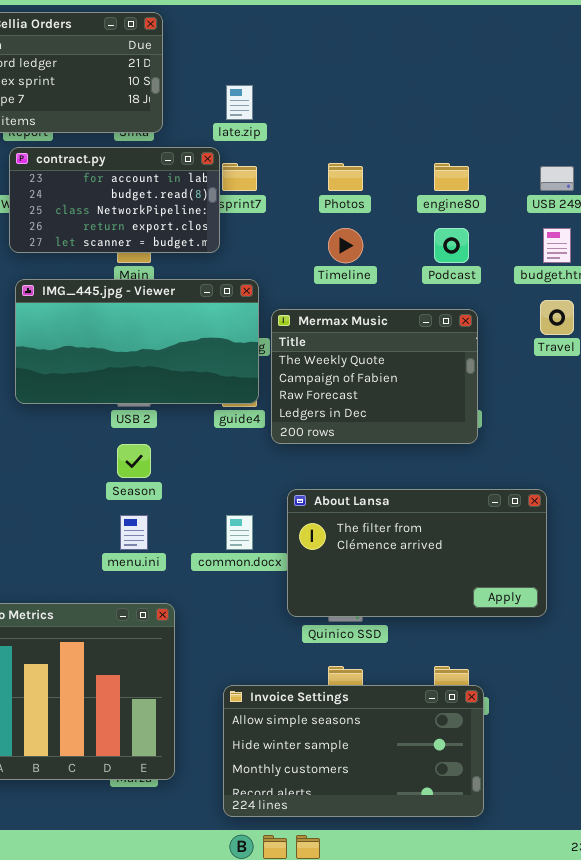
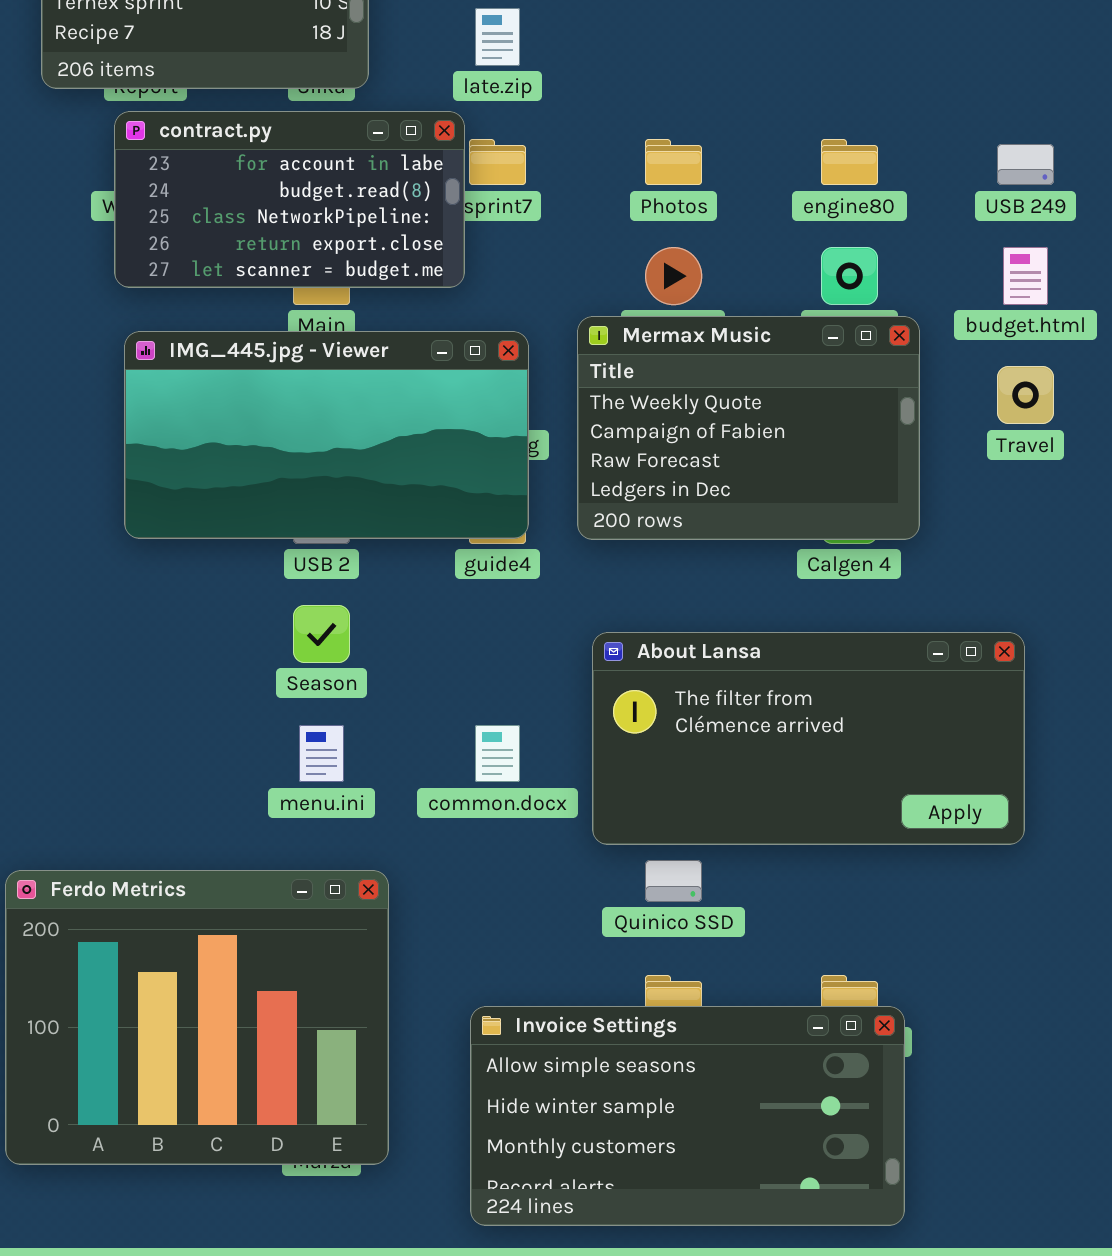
Mermax Music: [271,309,478,444] -> [577,316,920,540], moved
About Lansa: [287,489,547,617] -> [592,632,1025,845], moved

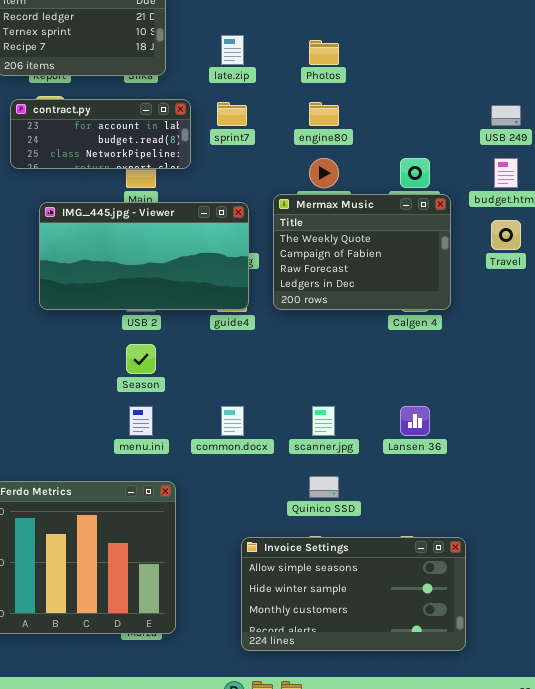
contract.py: [114,111,465,288] -> [10,99,191,169], moved, resized
Photos: [645,139,702,185] -> [309,40,339,65], moved
engine80: [821,139,878,185] -> [309,102,339,126], moved
About Lansa: [592,632,1025,845] -> none, closed
Invoice Settings: [470,1006,905,1226] -> [241,537,466,651], moved

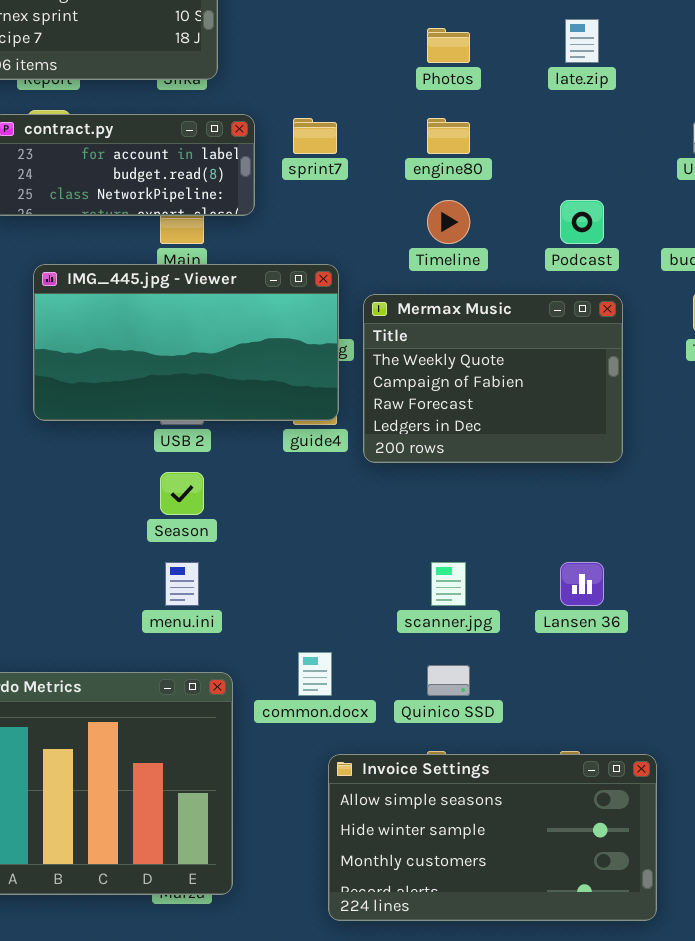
late.zip: [221,35,244,65] -> [565,19,599,63], moved
Mermax Music: [273,194,451,310] -> [363,294,623,463], moved
common.docx: [221,406,244,436] -> [298,652,332,696], moved

